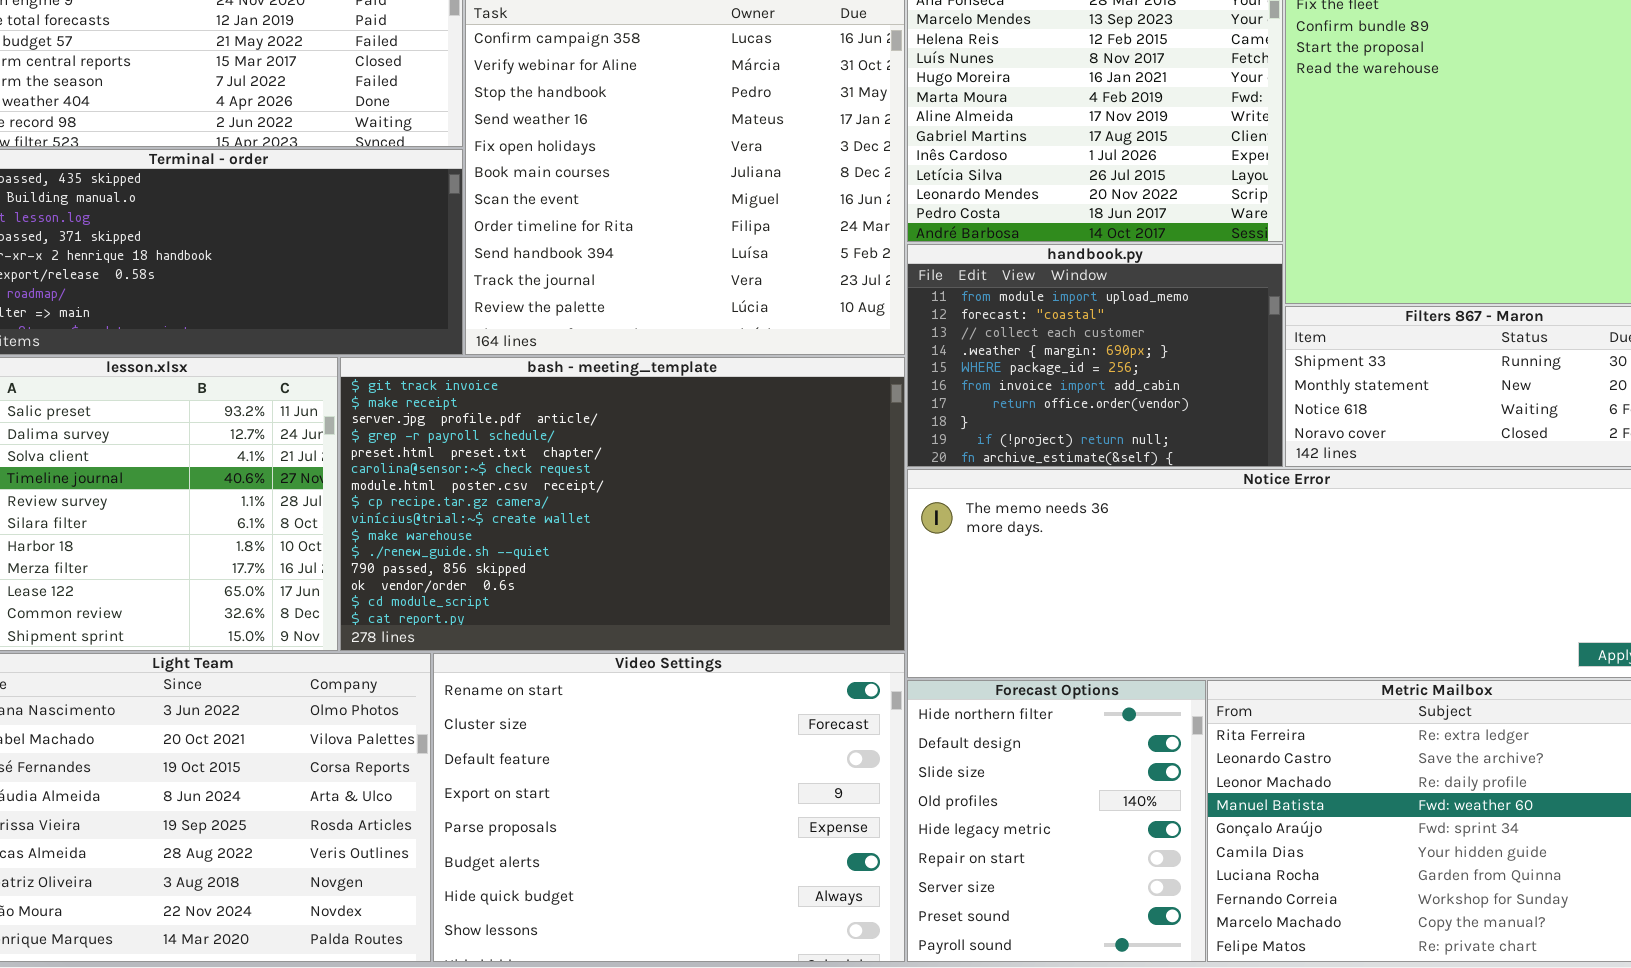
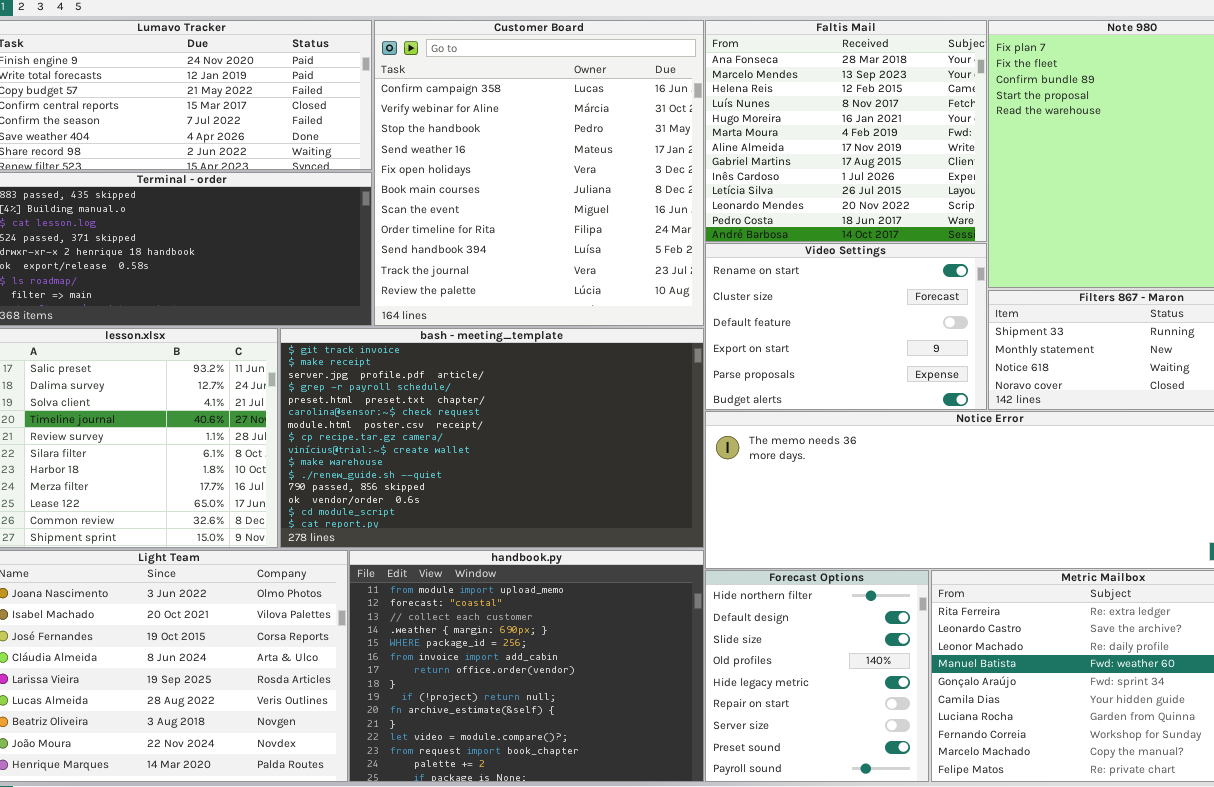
handbook.py: [907,244,1283,467] -> [349,550,704,782], moved, resized
Video Settings: [433,653,905,962] -> [705,243,987,410], moved, resized

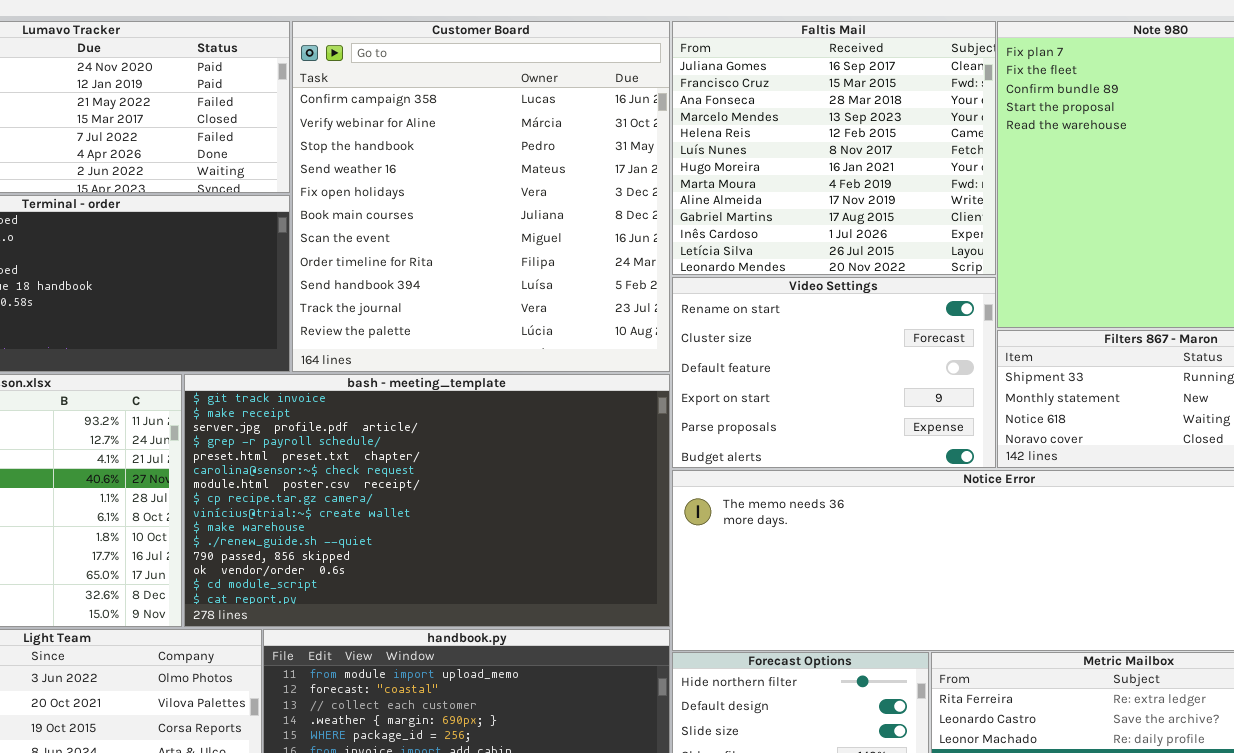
Faltis Mail: [705,20,987,242] -> [672,21,996,275], scrolled up 2 rows

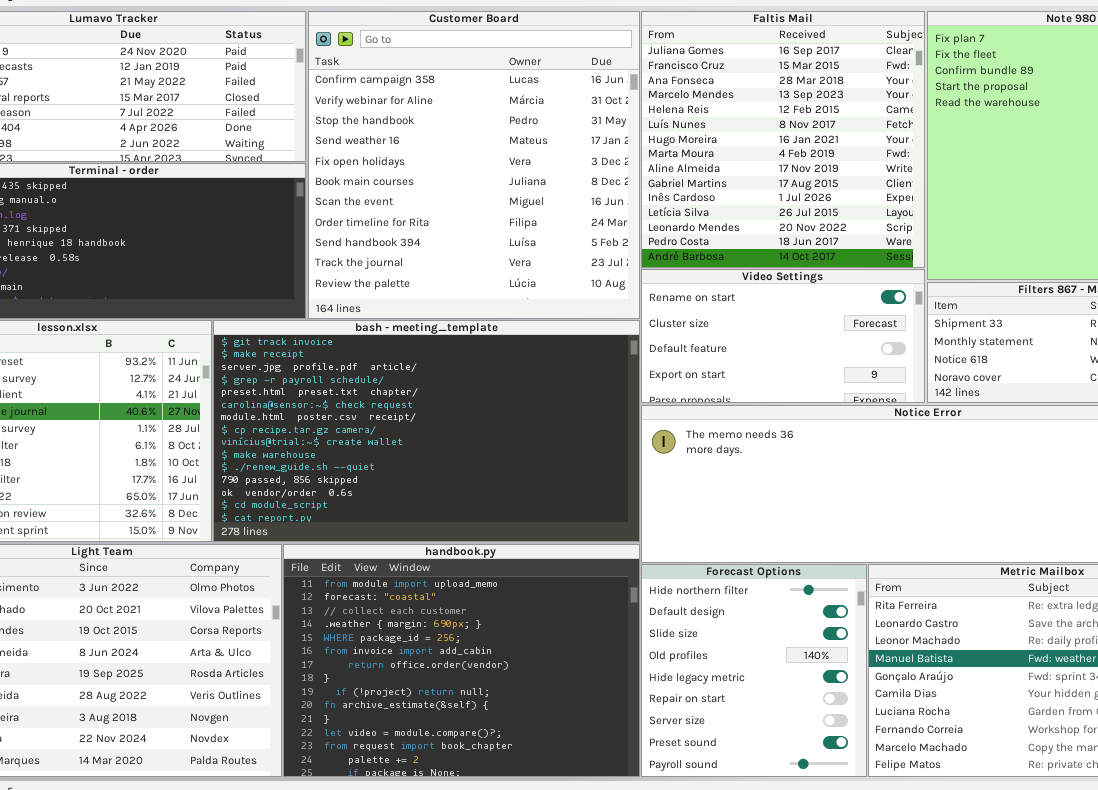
Faltis Mail: [672,21,996,275] -> [641,11,925,268], resized
Video Settings: [672,277,996,468] -> [641,269,925,403], resized

